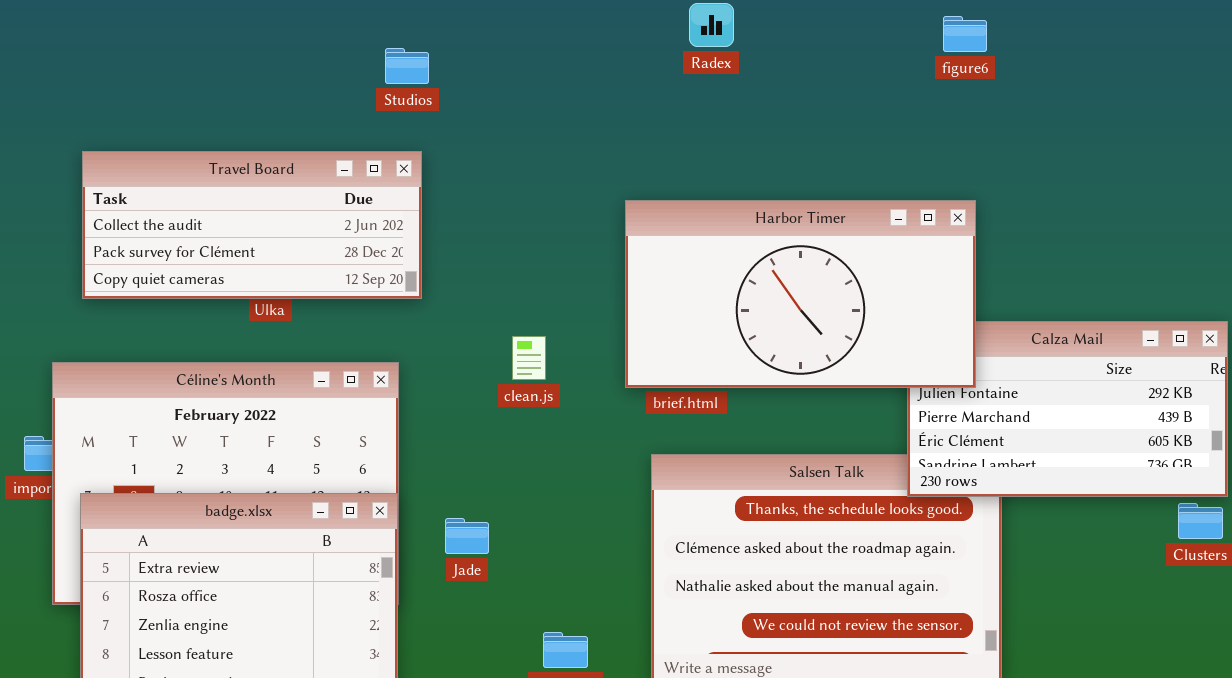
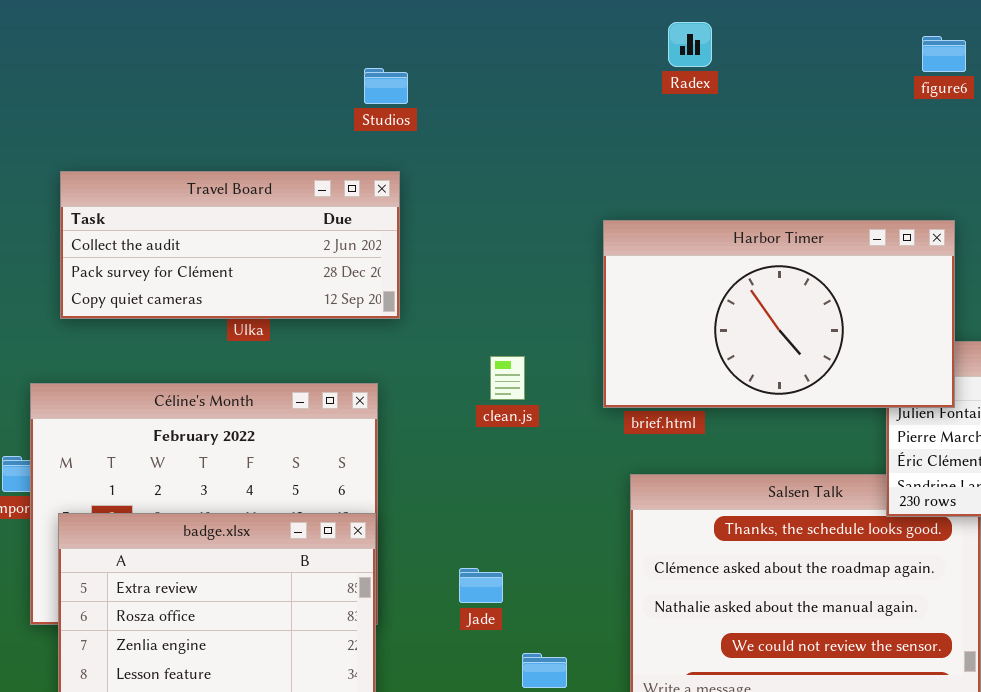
Jade: [445,518,489,554] -> [459,568,503,603], moved

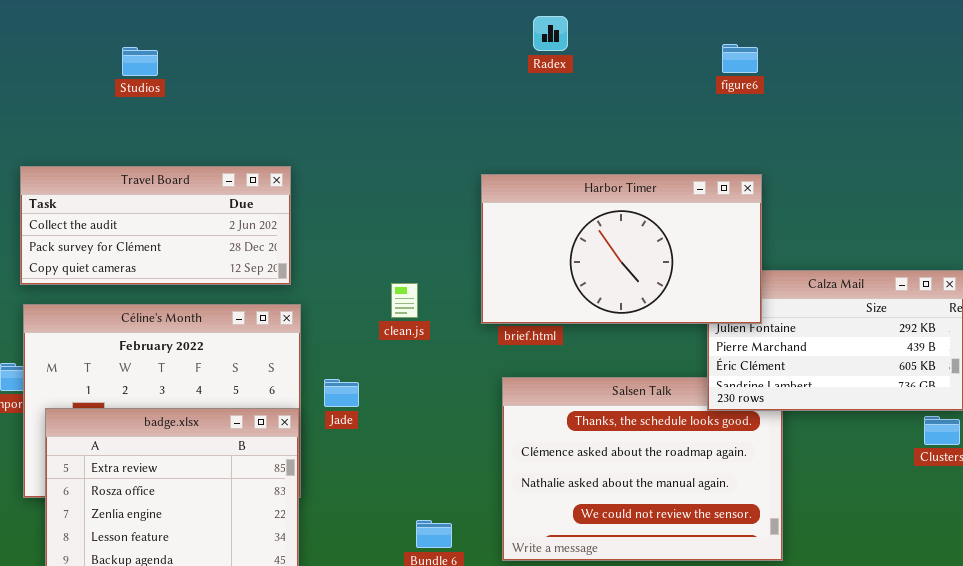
figure6: [922,36,966,72] -> [722,44,758,73], moved
Studios: [364,68,408,104] -> [122,47,158,76], moved
Travel Board: [60,171,400,319] -> [20,166,291,285], moved
Jade: [459,568,503,603] -> [324,379,359,407], moved

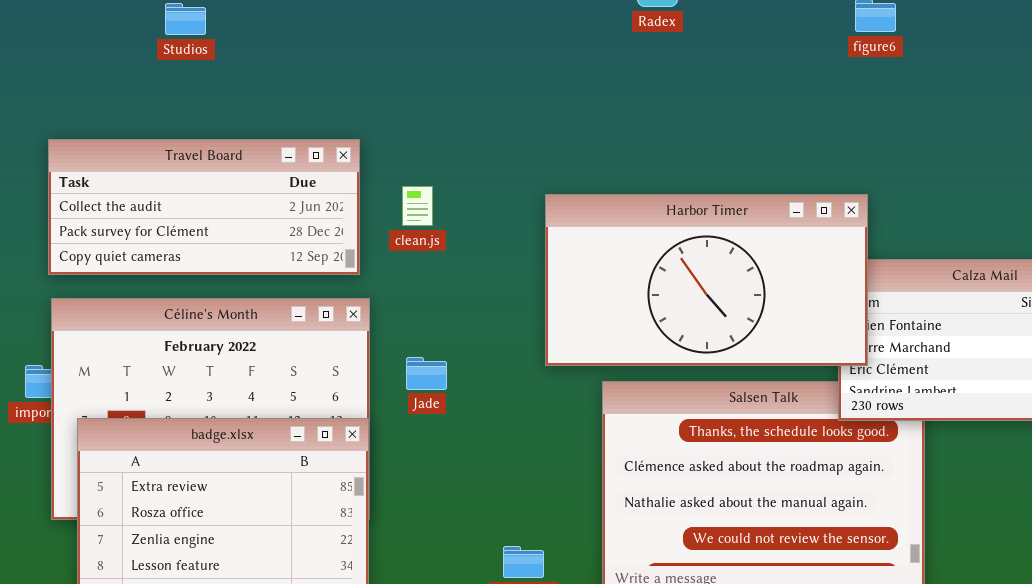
Harbor Timer: [481,174,762,324] -> [545,194,868,366], moved
clean.js: [391,283,418,318] -> [402,186,433,226], moved
Jade: [324,379,359,407] -> [406,357,447,390], moved

